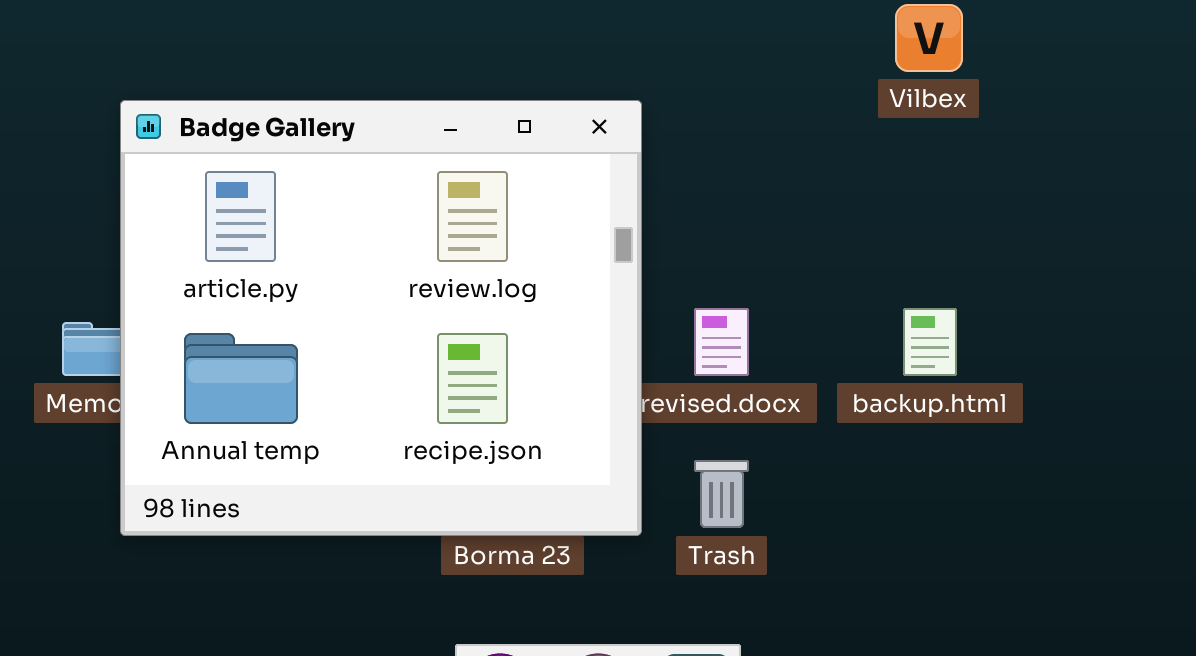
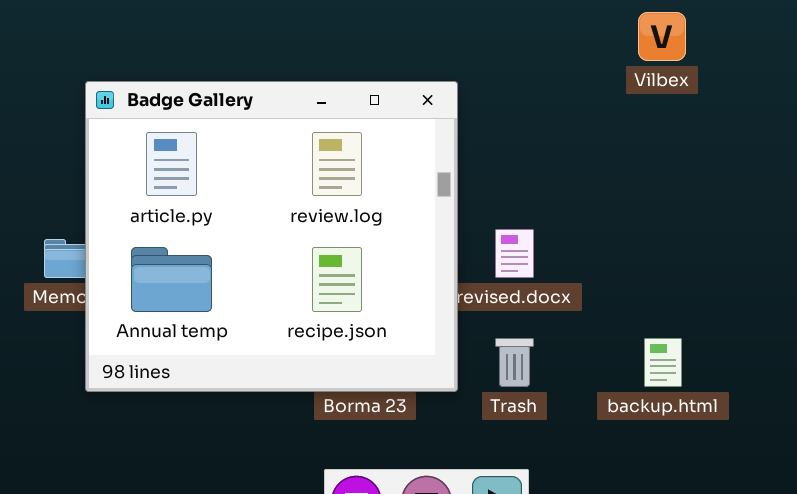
backup.html: [903,308,957,376] -> [644,338,682,387], moved

